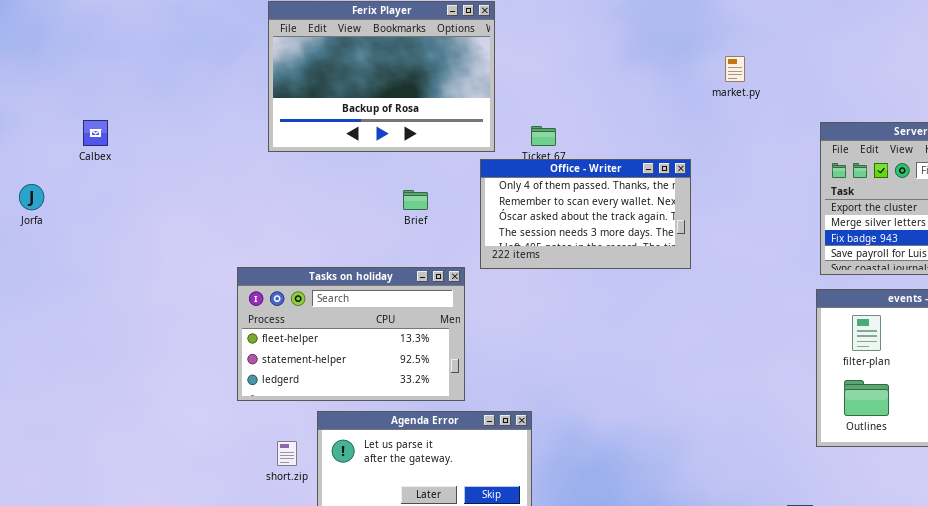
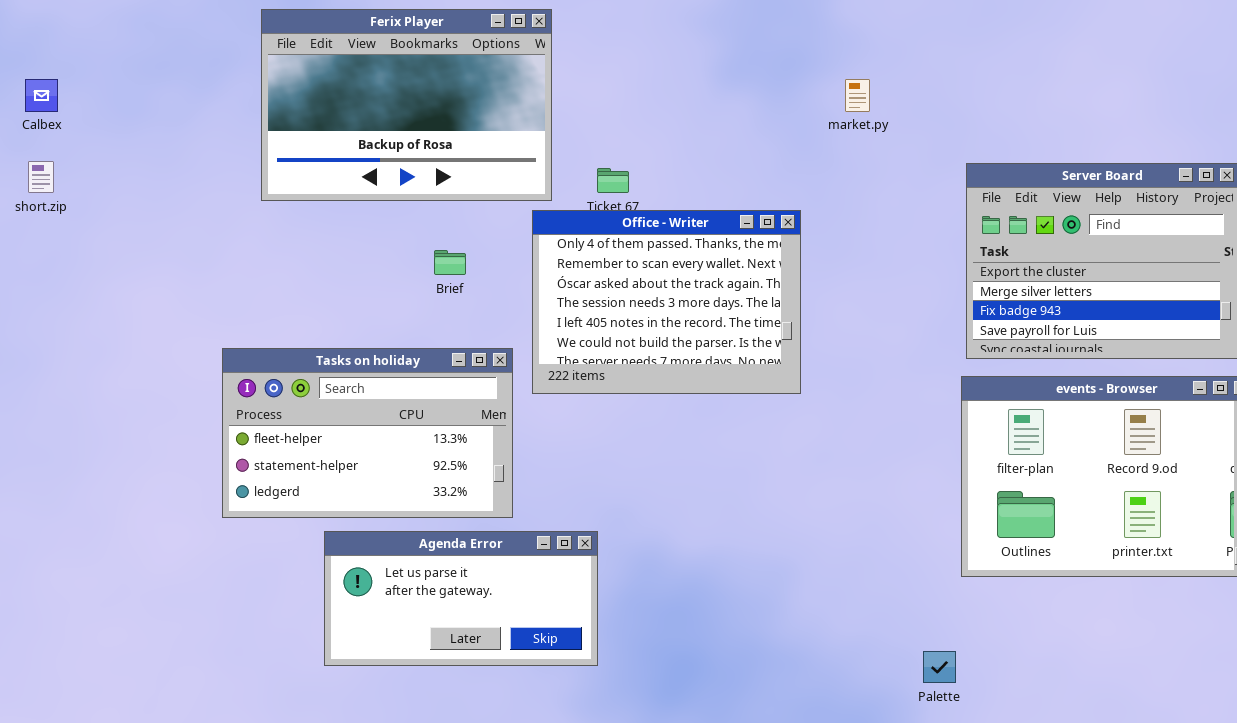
Calbex: [83,120,108,146] -> [25,79,58,112], moved
Office - Writer: [480,159,691,269] -> [532,210,801,394], resized
short.zip: [277,441,297,466] -> [28,161,54,193], moved

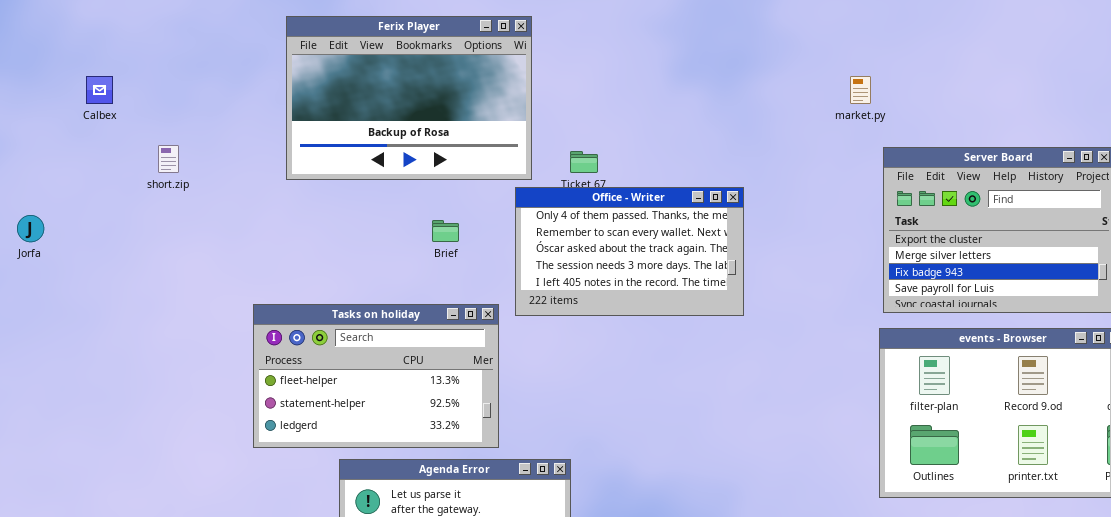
market.py: [845,79,870,112] -> [850,76,871,104], moved
short.zip: [28,161,54,193] -> [158,145,179,173], moved
Office - Writer: [532,210,801,394] -> [515,187,744,316], resized

